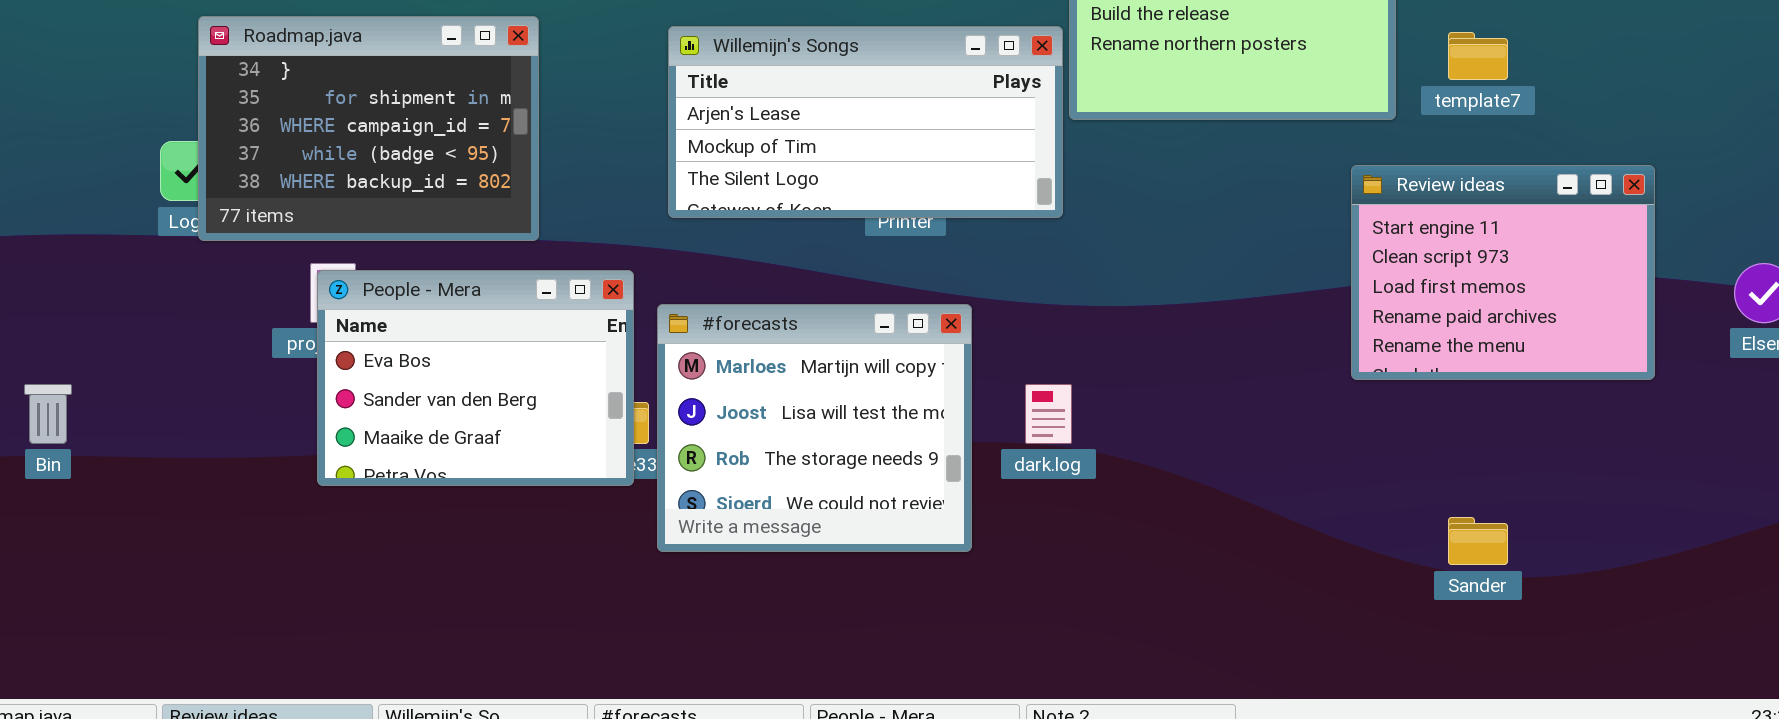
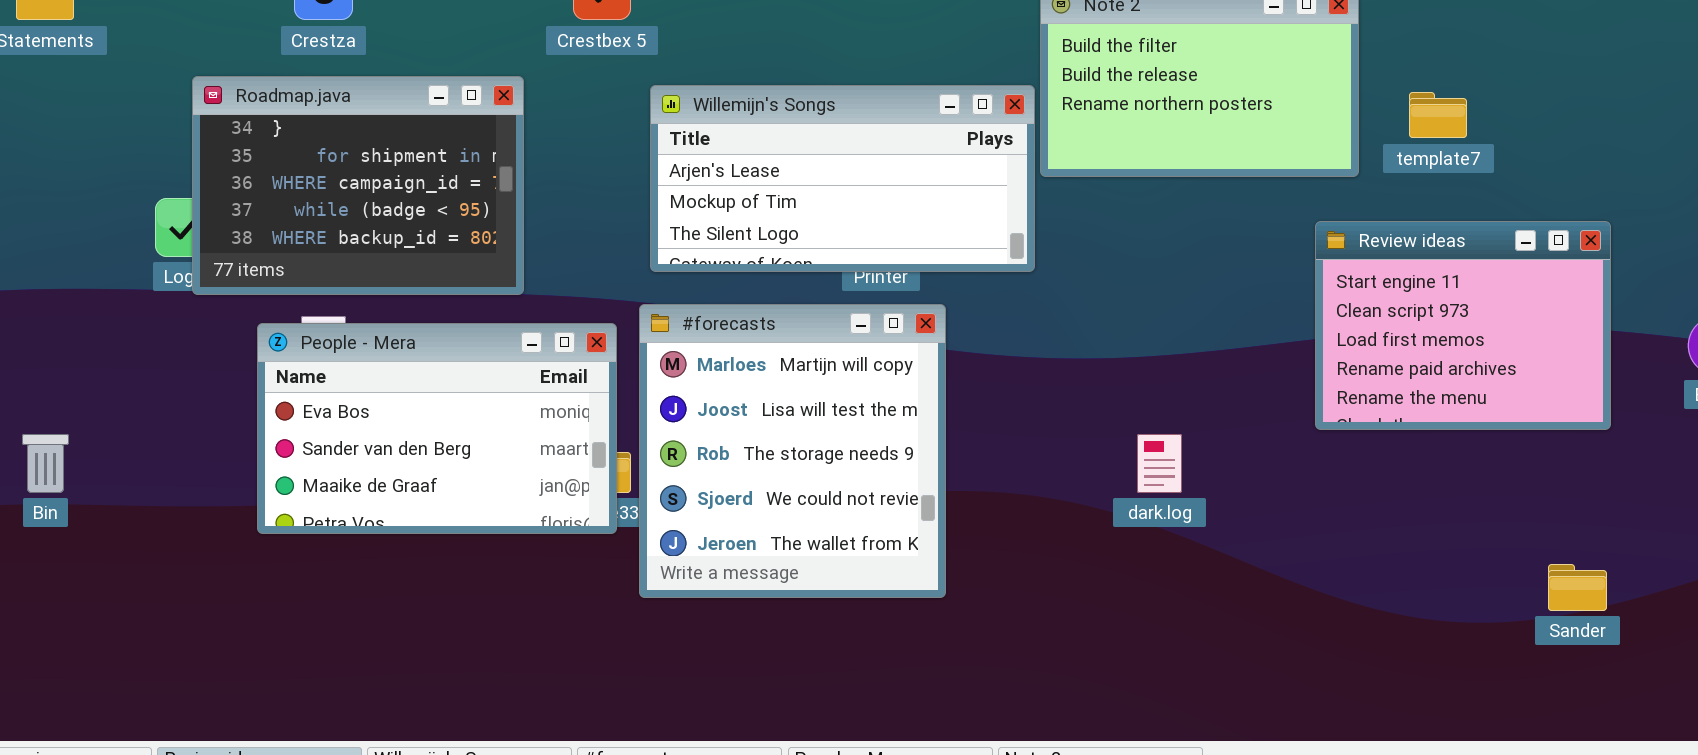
People - Mera: [317,270,634,486] -> [257,323,617,534], resized
#forecasts: [657,304,972,552] -> [639,304,946,598], resized
dark.log: [1025,384,1072,444] -> [1137,434,1182,493], moved
Sander: [1448,517,1508,565] -> [1548,564,1607,611], moved

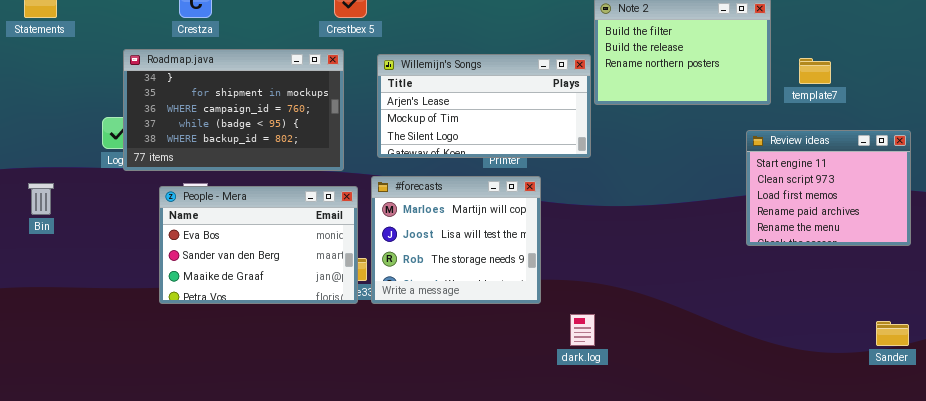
Roadmap.java: [192,76,524,295] -> [123,49,344,171], resized
#forecasts: [639,304,946,598] -> [371,176,541,304], resized
Bin: [22,434,69,493] -> [28,183,54,215], moved
dark.log: [1137,434,1182,493] -> [570,314,595,346], moved

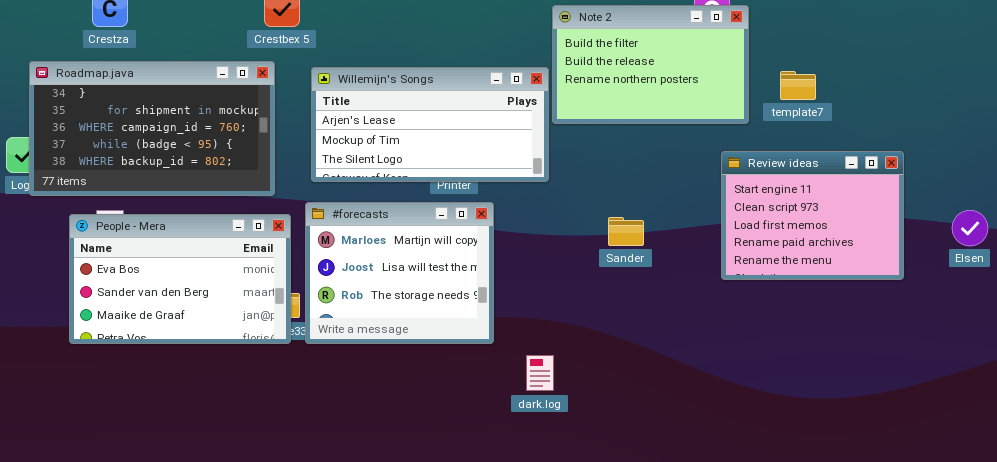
Sander: [876,321,909,346] -> [608,217,644,246], moved

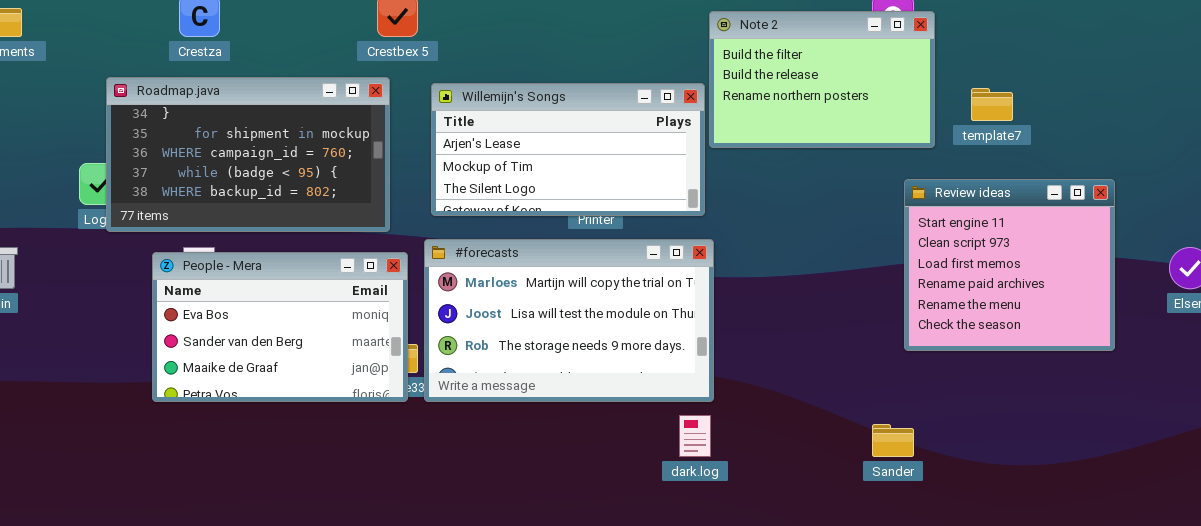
Review ideas: [721,151,904,280] -> [904,179,1115,351], resized
#forecasts: [305,202,494,344] -> [424,239,714,402], resized
Sander: [608,217,644,246] -> [872,424,914,457], moved

